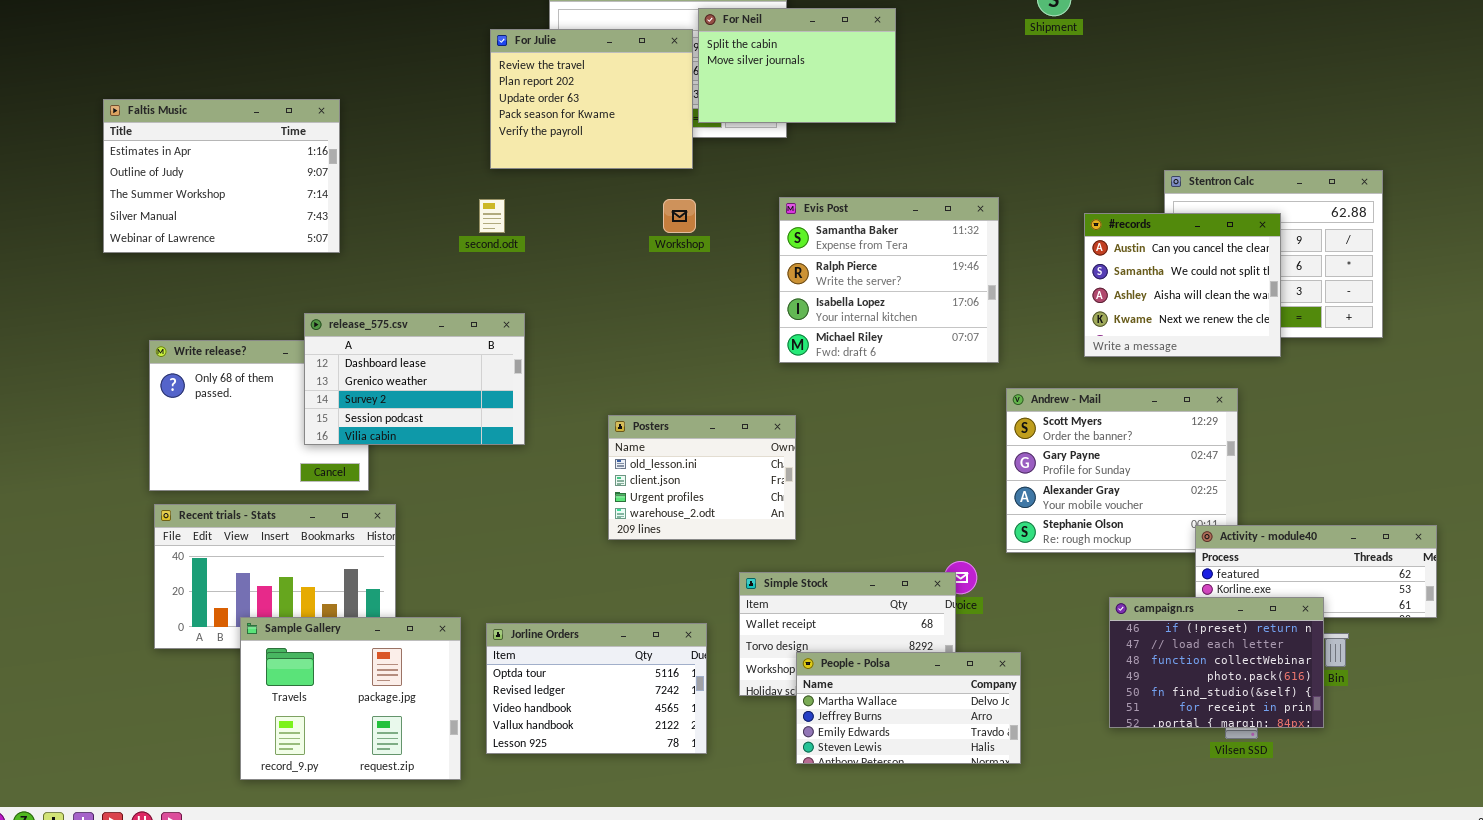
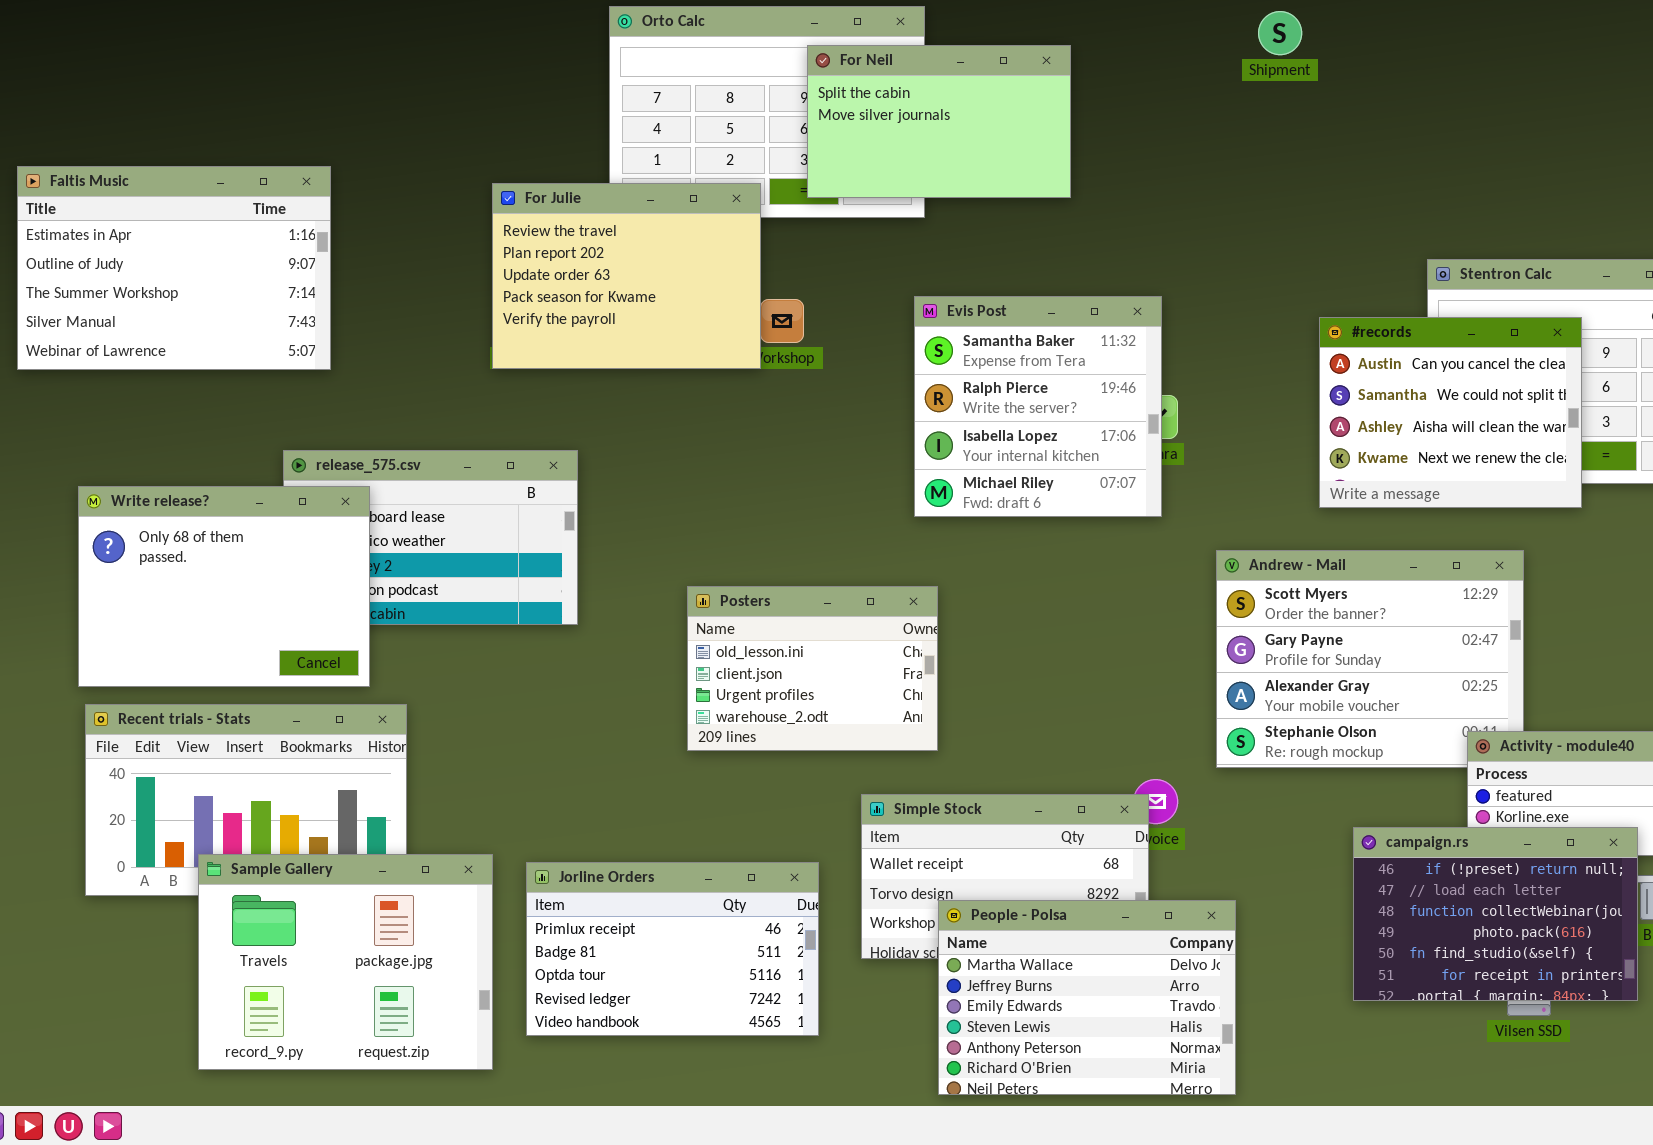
For Julie: [490,29,693,169] -> [492,183,761,369], moved
Evis Post: [779,197,999,363] -> [914,296,1162,517], resized
Write release?: [149,340,369,491] -> [78,486,370,687], raised
Jorline Orders: [486,623,707,754] -> [526,862,819,1036], scrolled up 2 rows
People - Polsa: [796,652,1021,764] -> [938,900,1236,1095], resized

